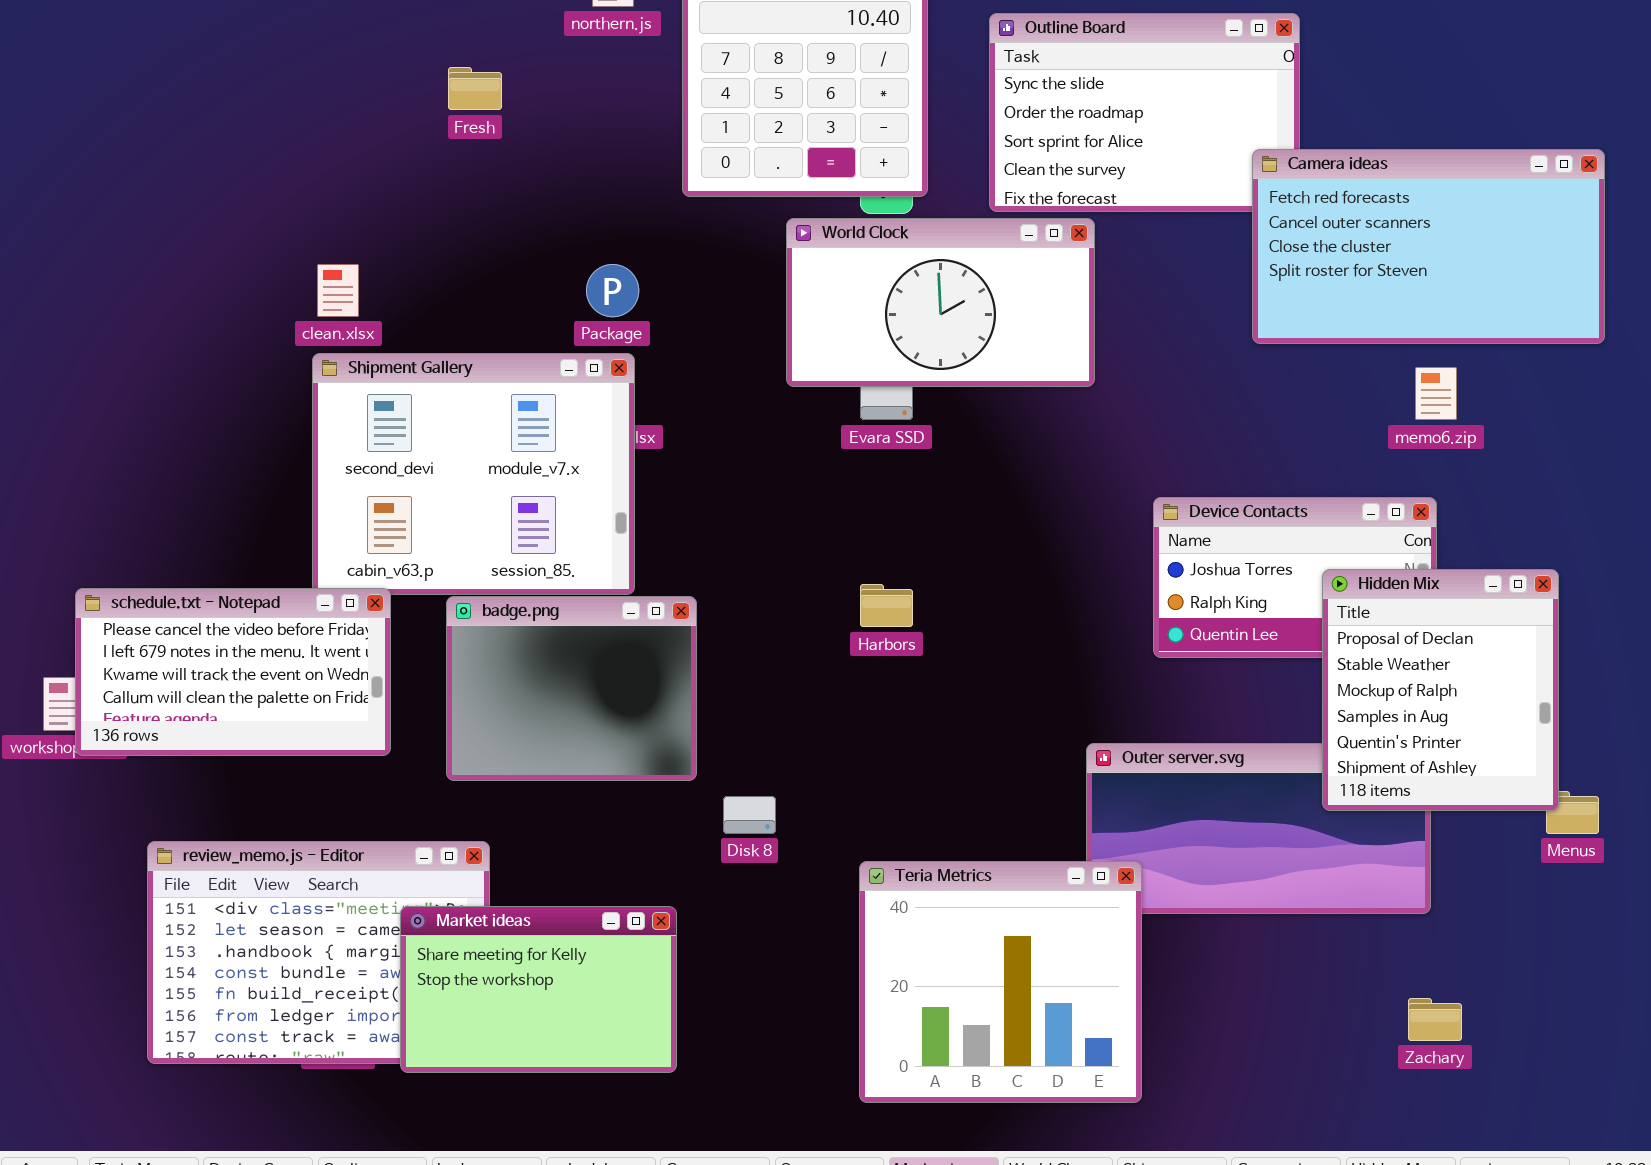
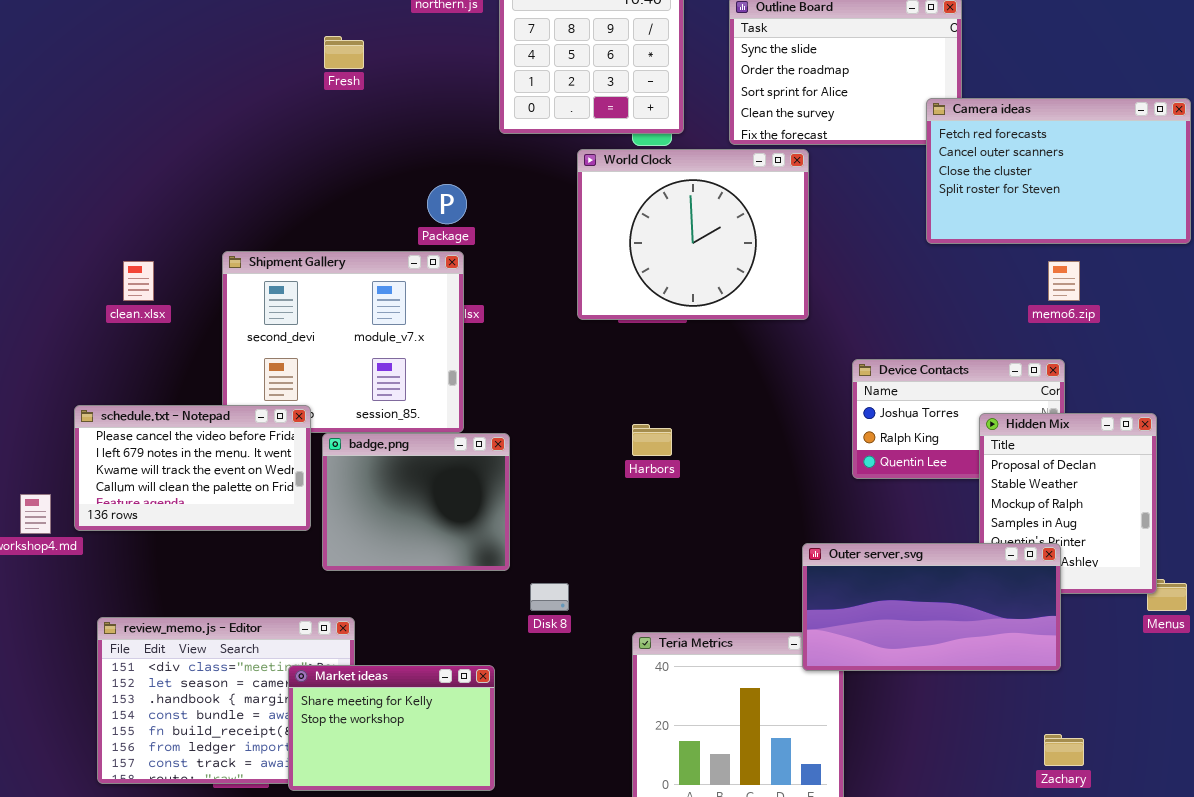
World Clock: [786,218,1095,387] -> [577,149,809,320], resized
clean.xlsx: [317,264,359,317] -> [123,261,154,301], moved
schedule.txt - Notepad: [75,588,391,756] -> [74,405,311,531], moved
Outer server.svg: [1086,743,1431,914] -> [802,543,1061,671], raised

